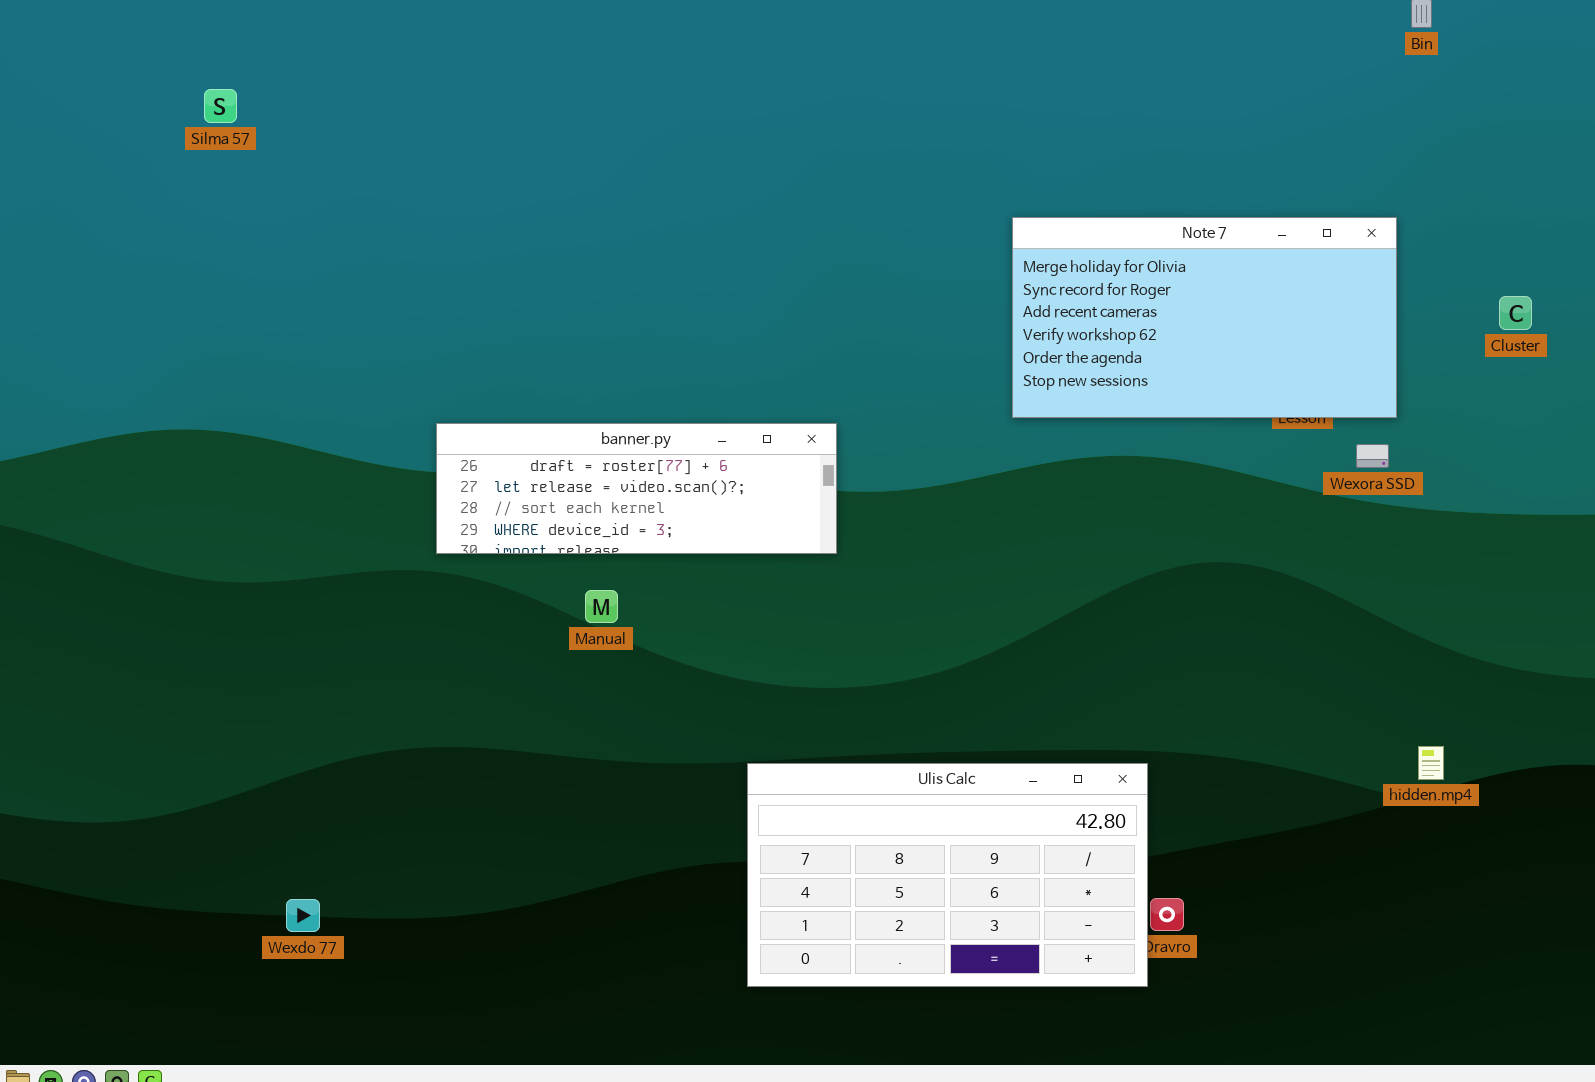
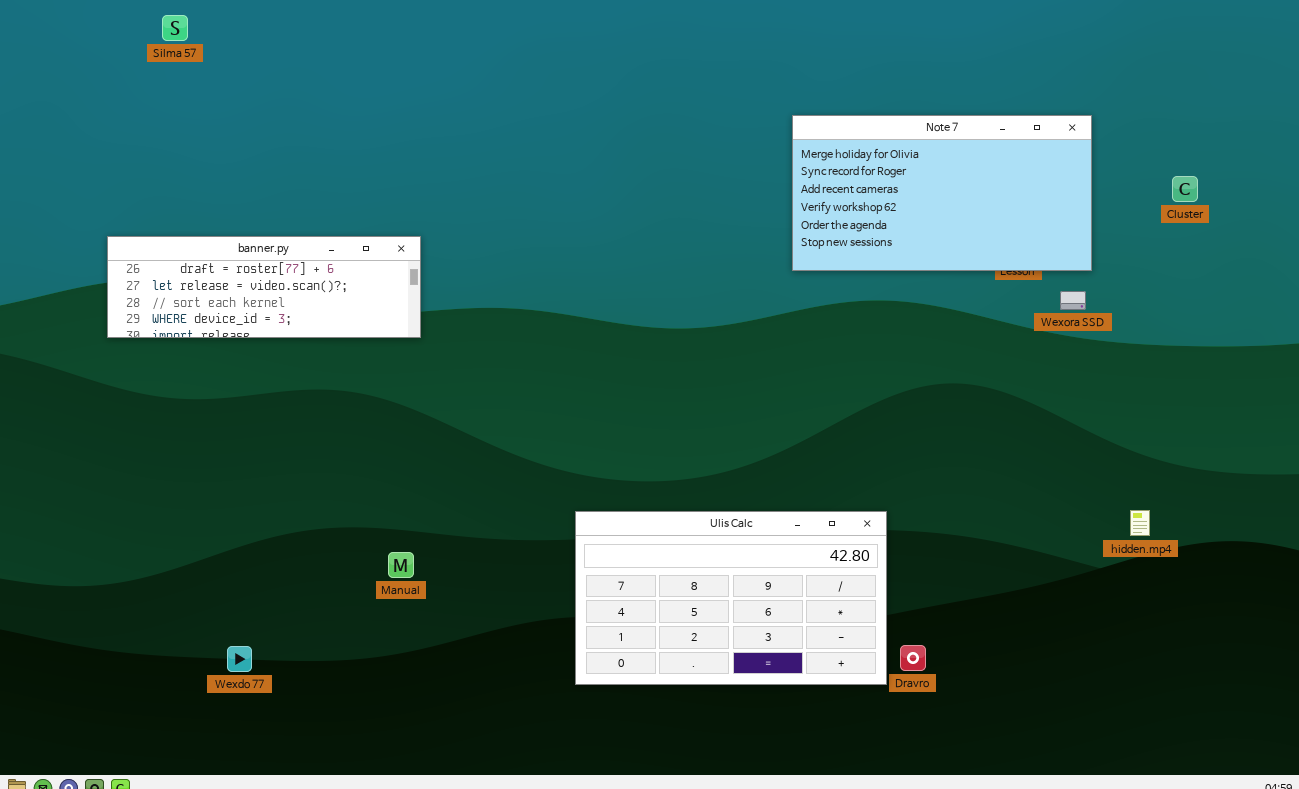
banner.py: [436,423,837,554] -> [107,236,421,338], moved
Manual: [585,590,618,623] -> [388,552,414,578], moved
hidden.mp4: [1418,746,1444,780] -> [1130,510,1150,536], moved
Ulis Calc: [747,763,1148,987] -> [575,511,887,685], moved

